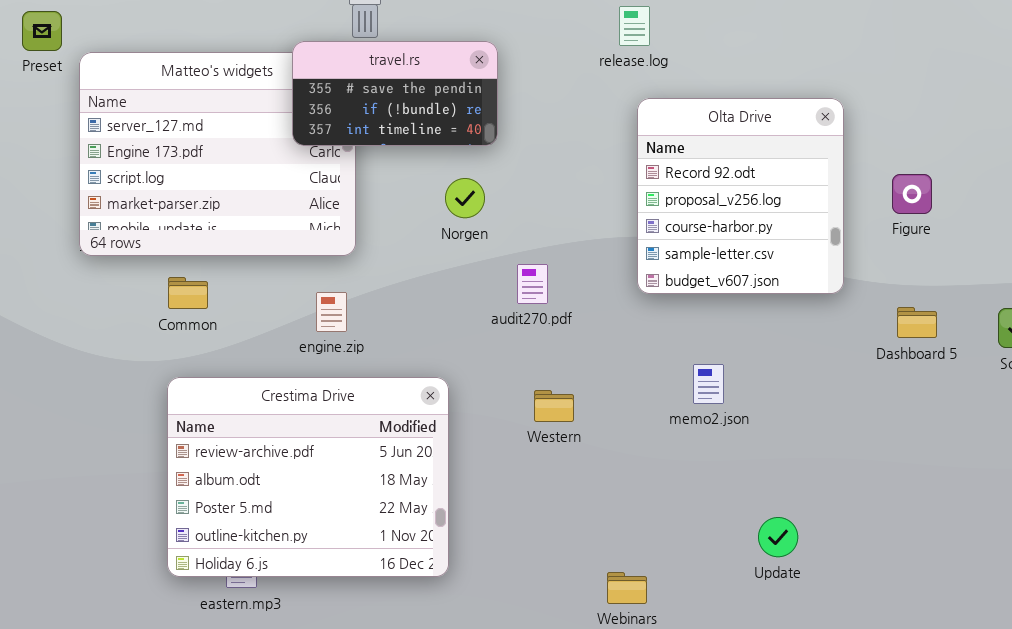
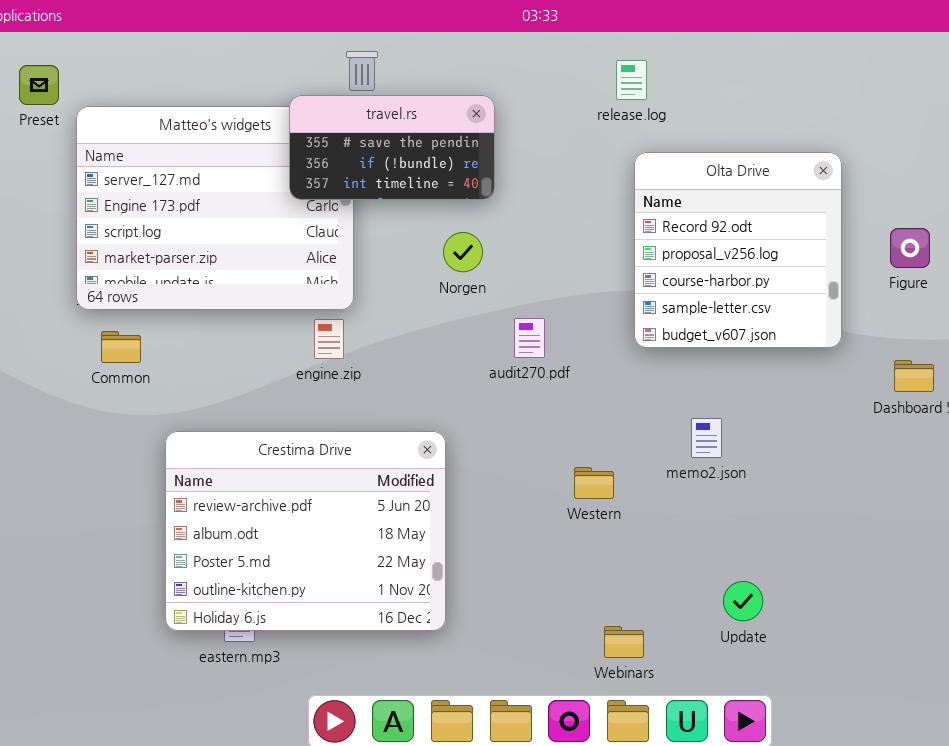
Common: [168,277,208,309] -> [101,331,141,363], moved
engine.zip: [316,292,347,332] -> [314,319,344,359], moved
Western: [534,390,574,422] -> [574,467,614,499], moved
Update: [758,517,798,557] -> [723,581,763,621], moved

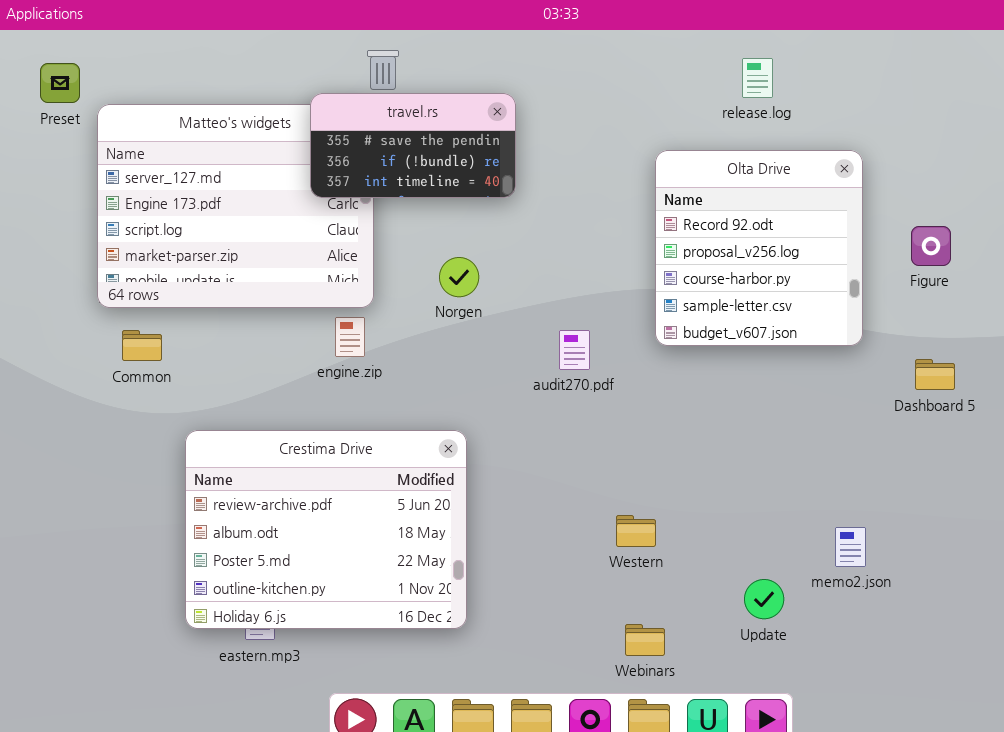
release.log: [616,60,647,100] -> [742,58,773,98], moved
Norgen: [443,232,483,272] -> [439,257,479,297], moved
audit270.pdf: [514,318,545,358] -> [559,330,590,370], moved
memo2.json: [691,418,722,458] -> [835,527,866,567], moved
Western: [574,467,614,499] -> [616,515,656,547], moved

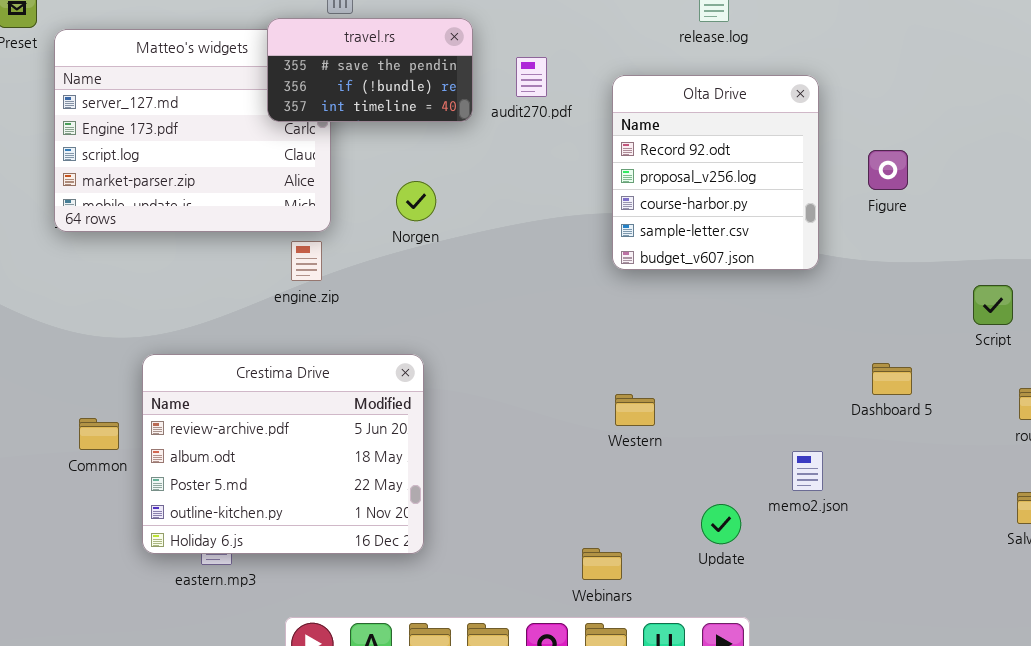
Common: [122,330,162,361] -> [79,418,119,450], moved
audit270.pdf: [559,330,590,370] -> [516,57,547,97], moved
Dashboard 5: [915,359,955,390] -> [872,363,912,395], moved
Western: [616,515,656,547] -> [615,394,655,426], moved

